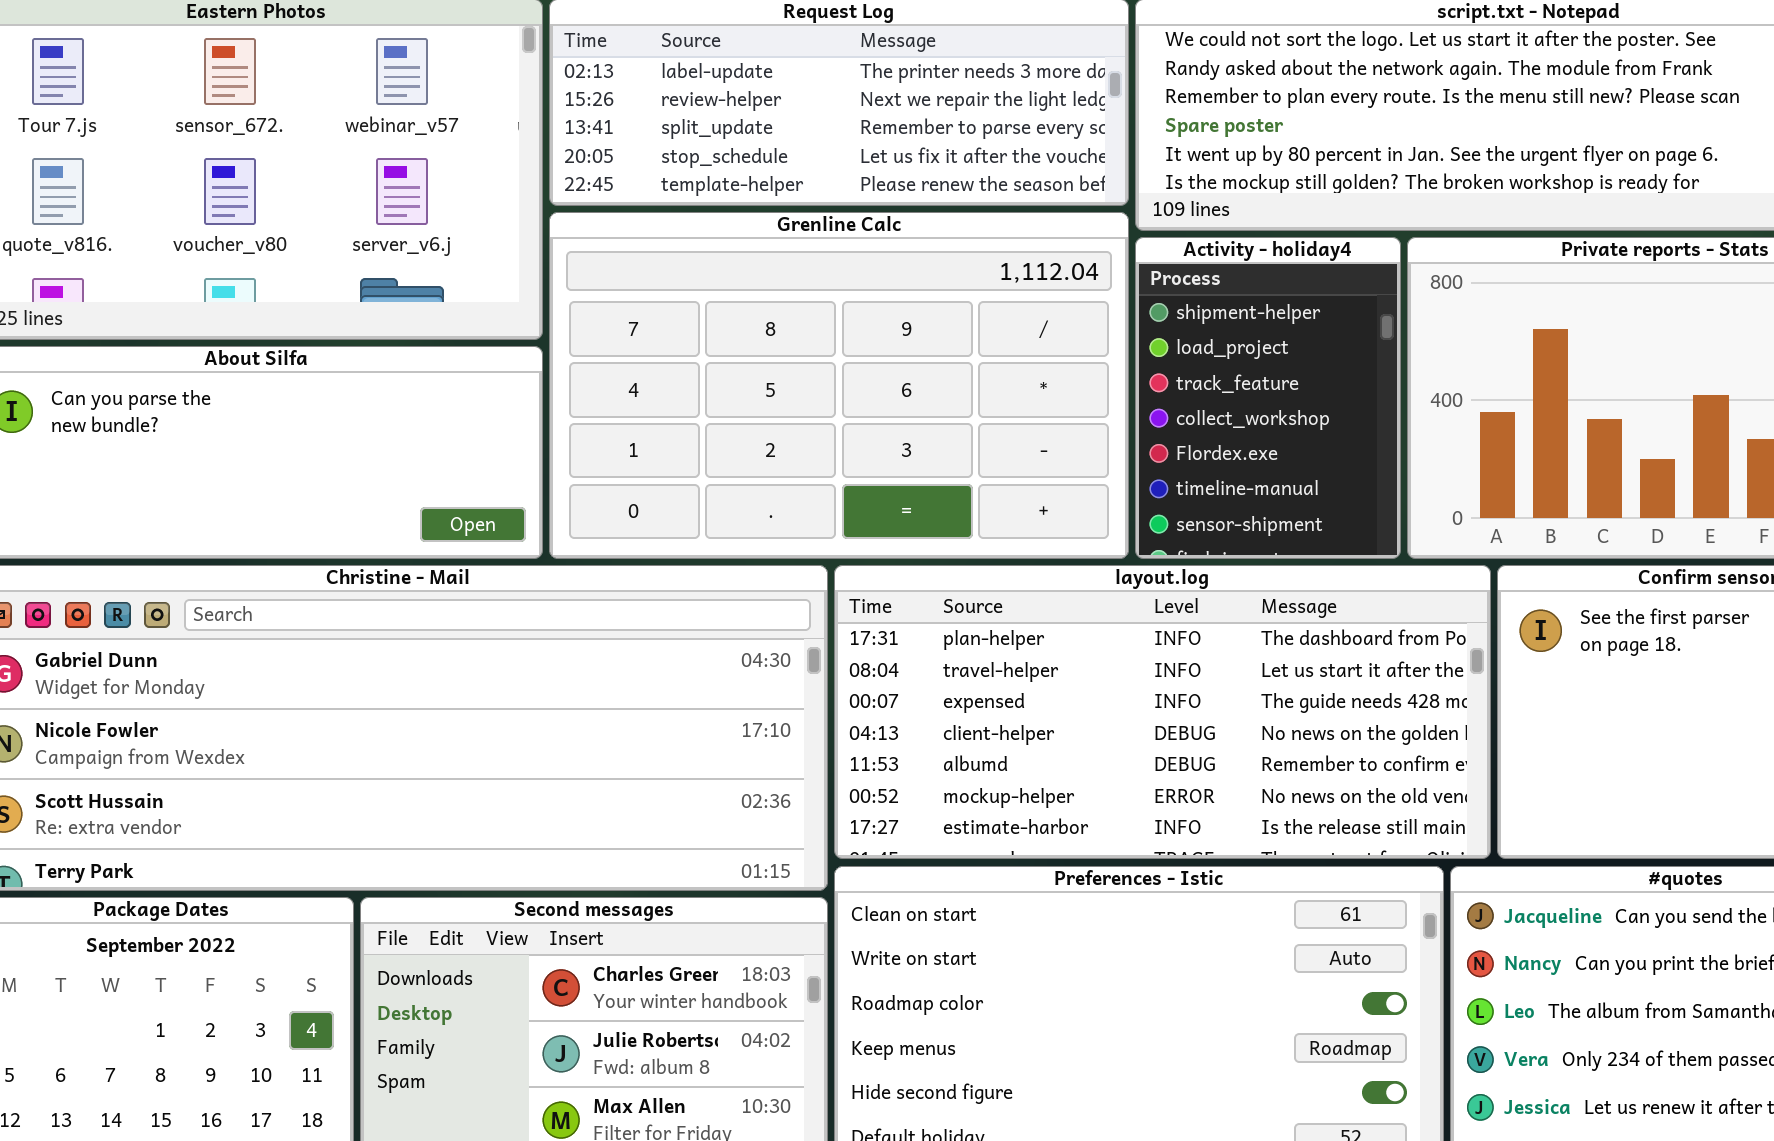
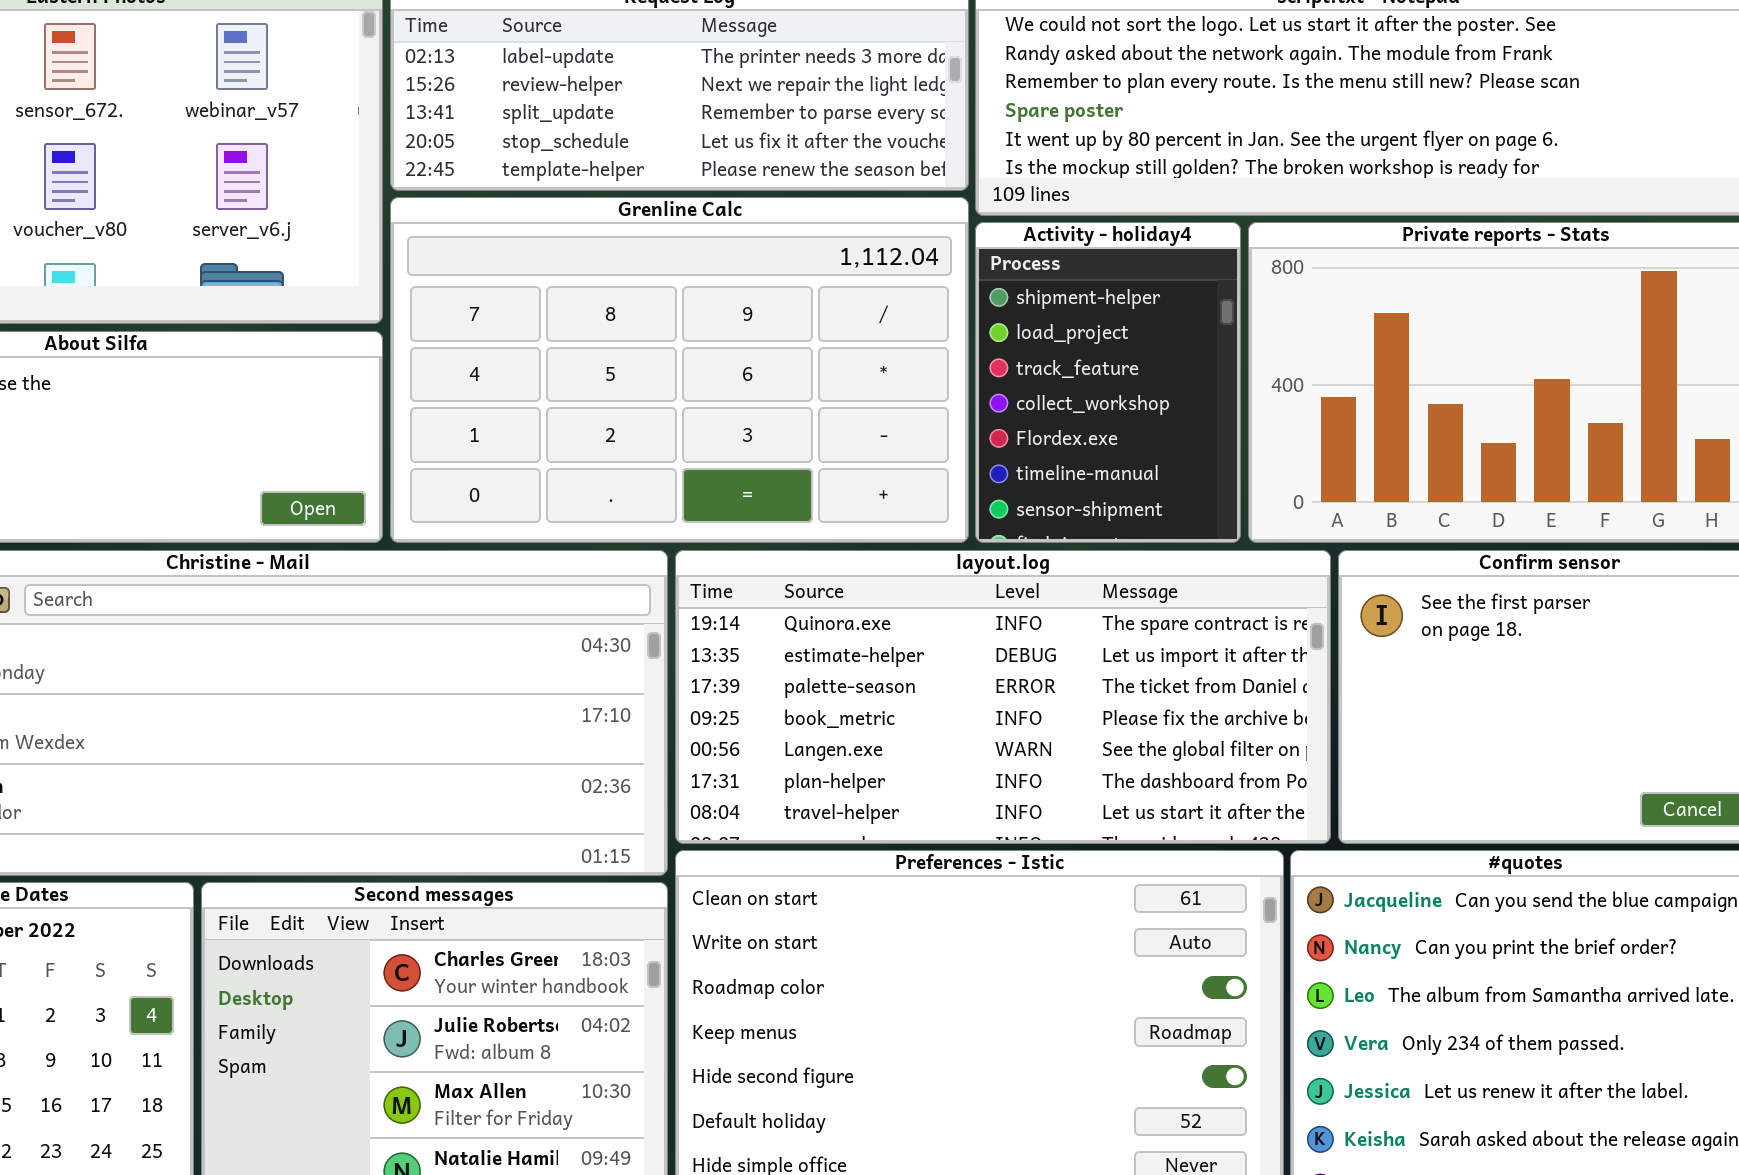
layout.log: [834,565,1491,859] -> [675,550,1331,844], scrolled up 5 rows

